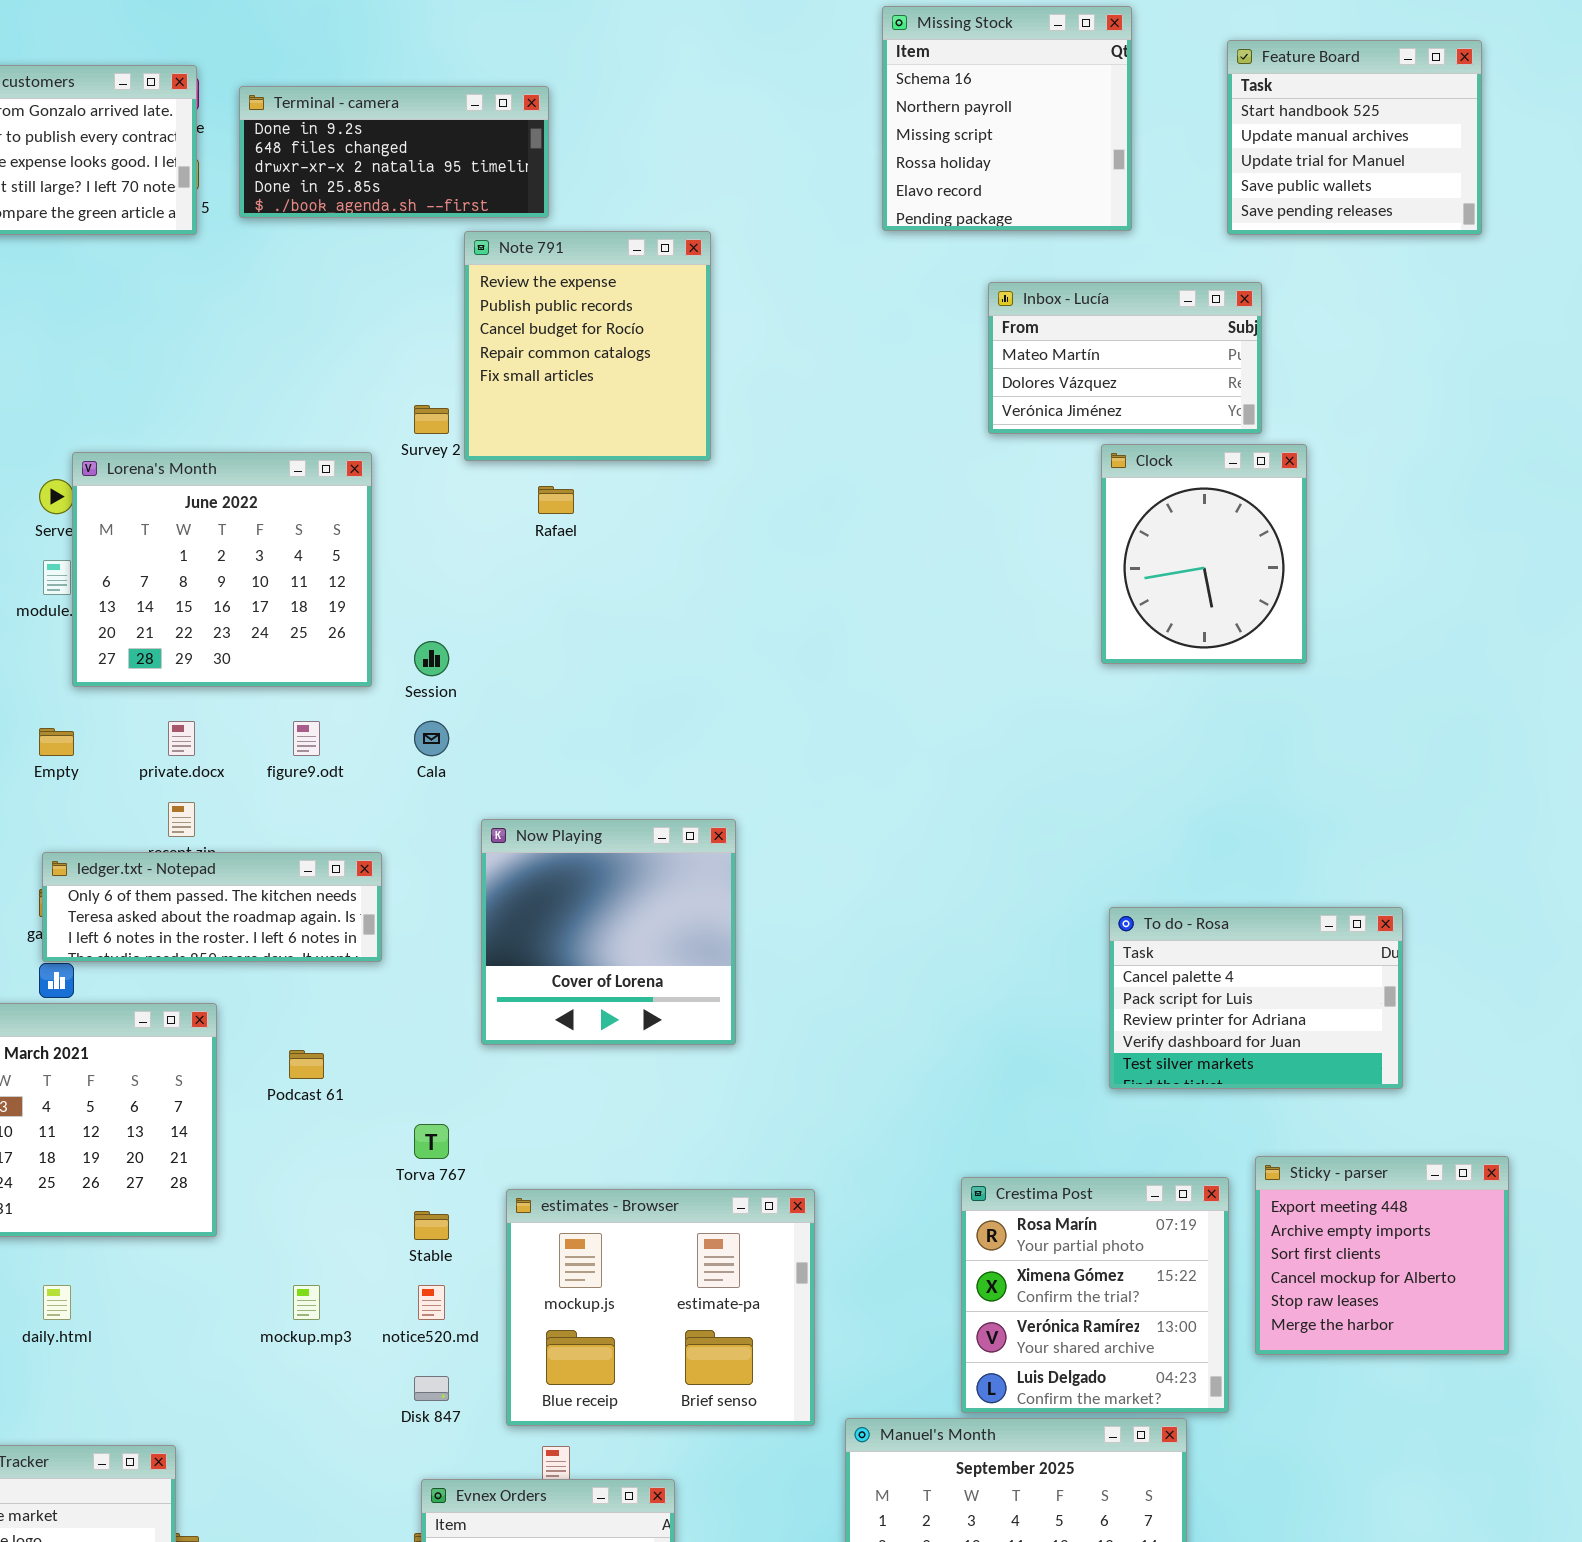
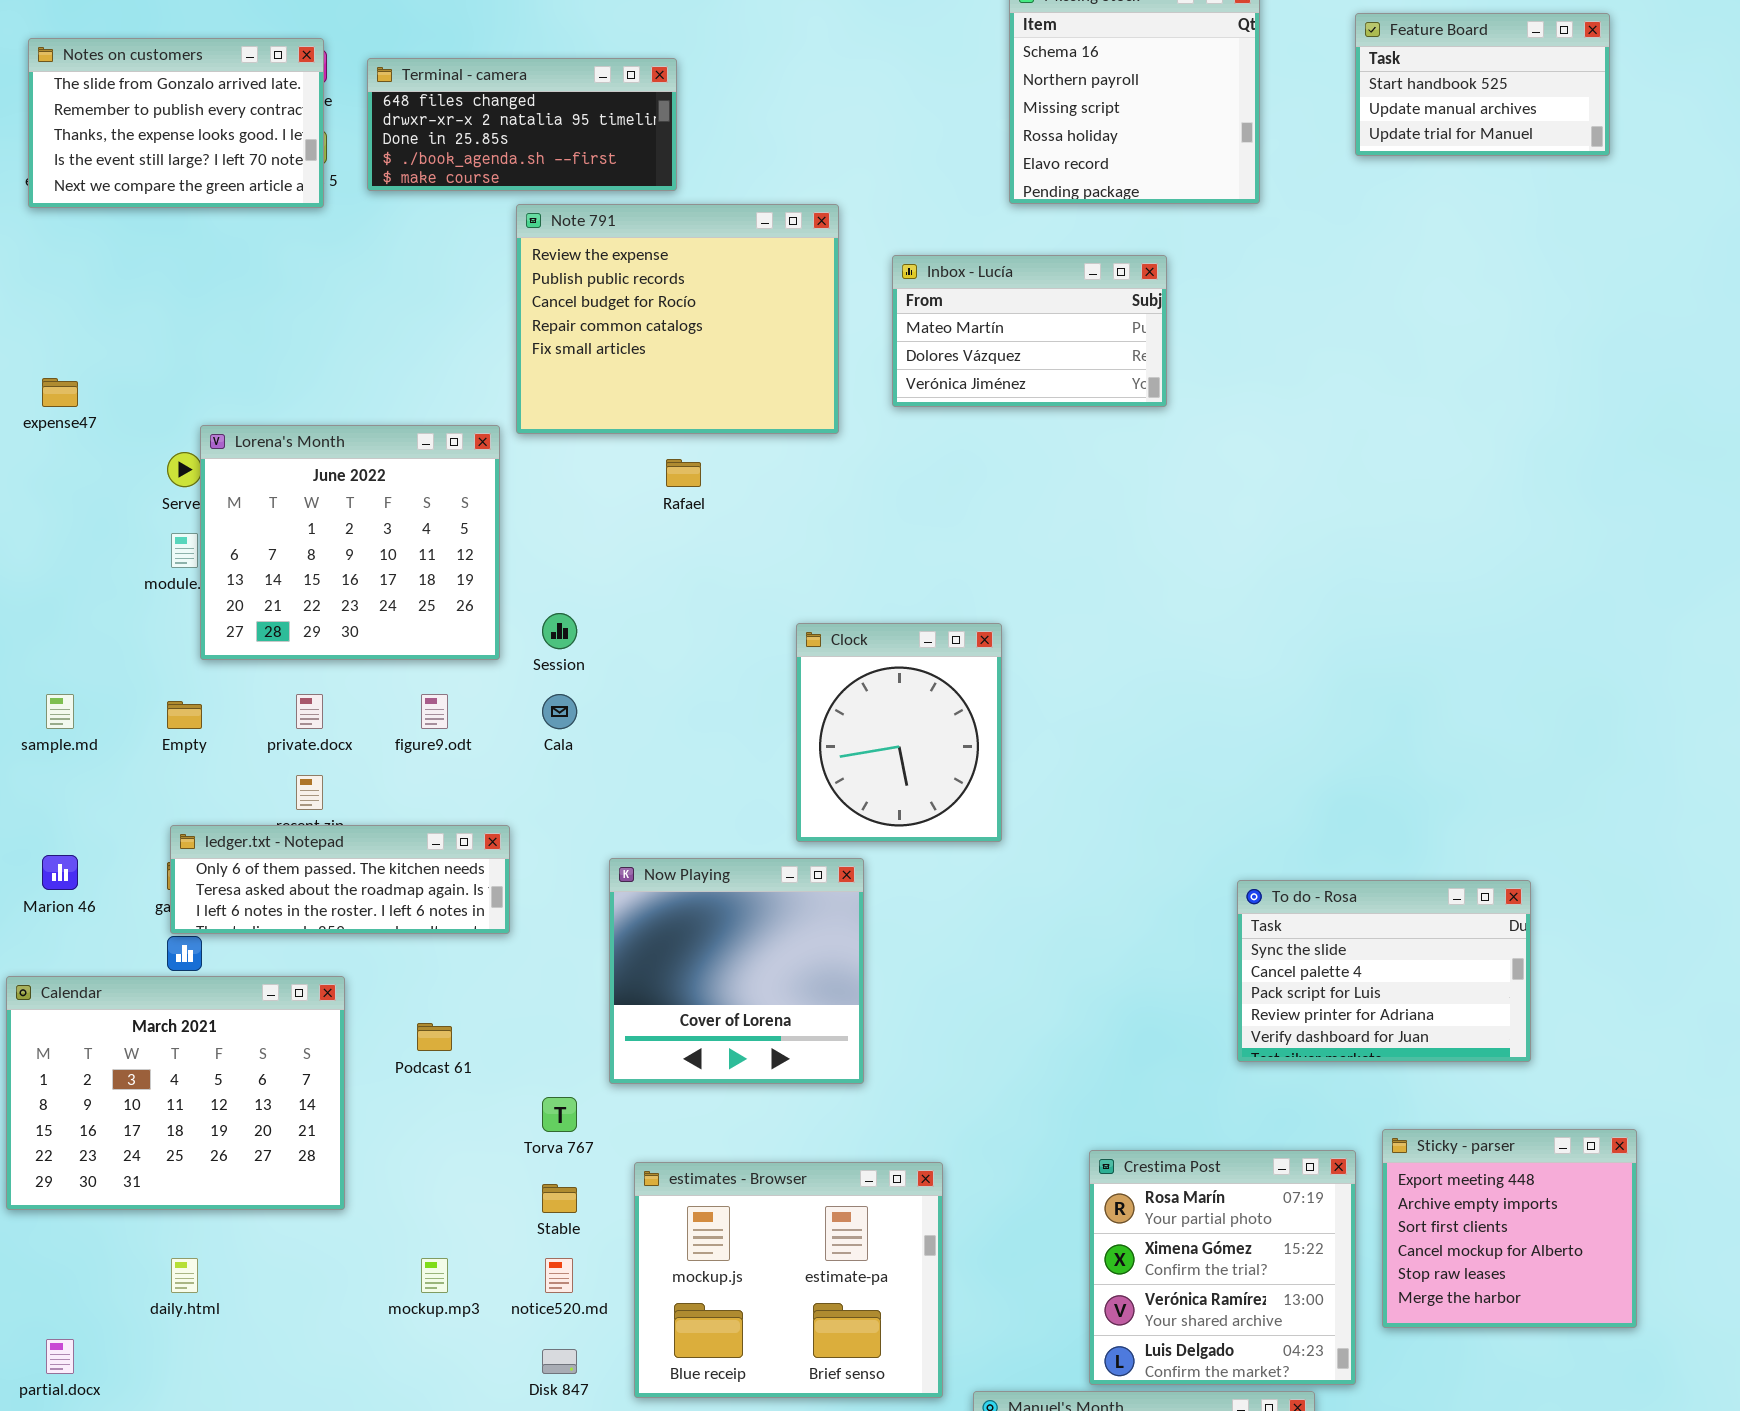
Feature Board: [1227,40,1482,235] -> [1355,13,1610,156], resized
Terminal - camera: [239,86,549,218] -> [367,58,677,191], scrolled down 1 row
Note 791: [464,231,711,461] -> [516,204,839,434], resized
Inbox - Lucía: [988,282,1262,434] -> [892,255,1167,407], moved
Clock: [1101,444,1307,664] -> [796,623,1002,842], moved
Now Playing: [481,819,736,1045] -> [609,858,864,1084], moved
To do - Rosa: [1109,907,1403,1089] -> [1237,880,1531,1062], scrolled up 1 row

